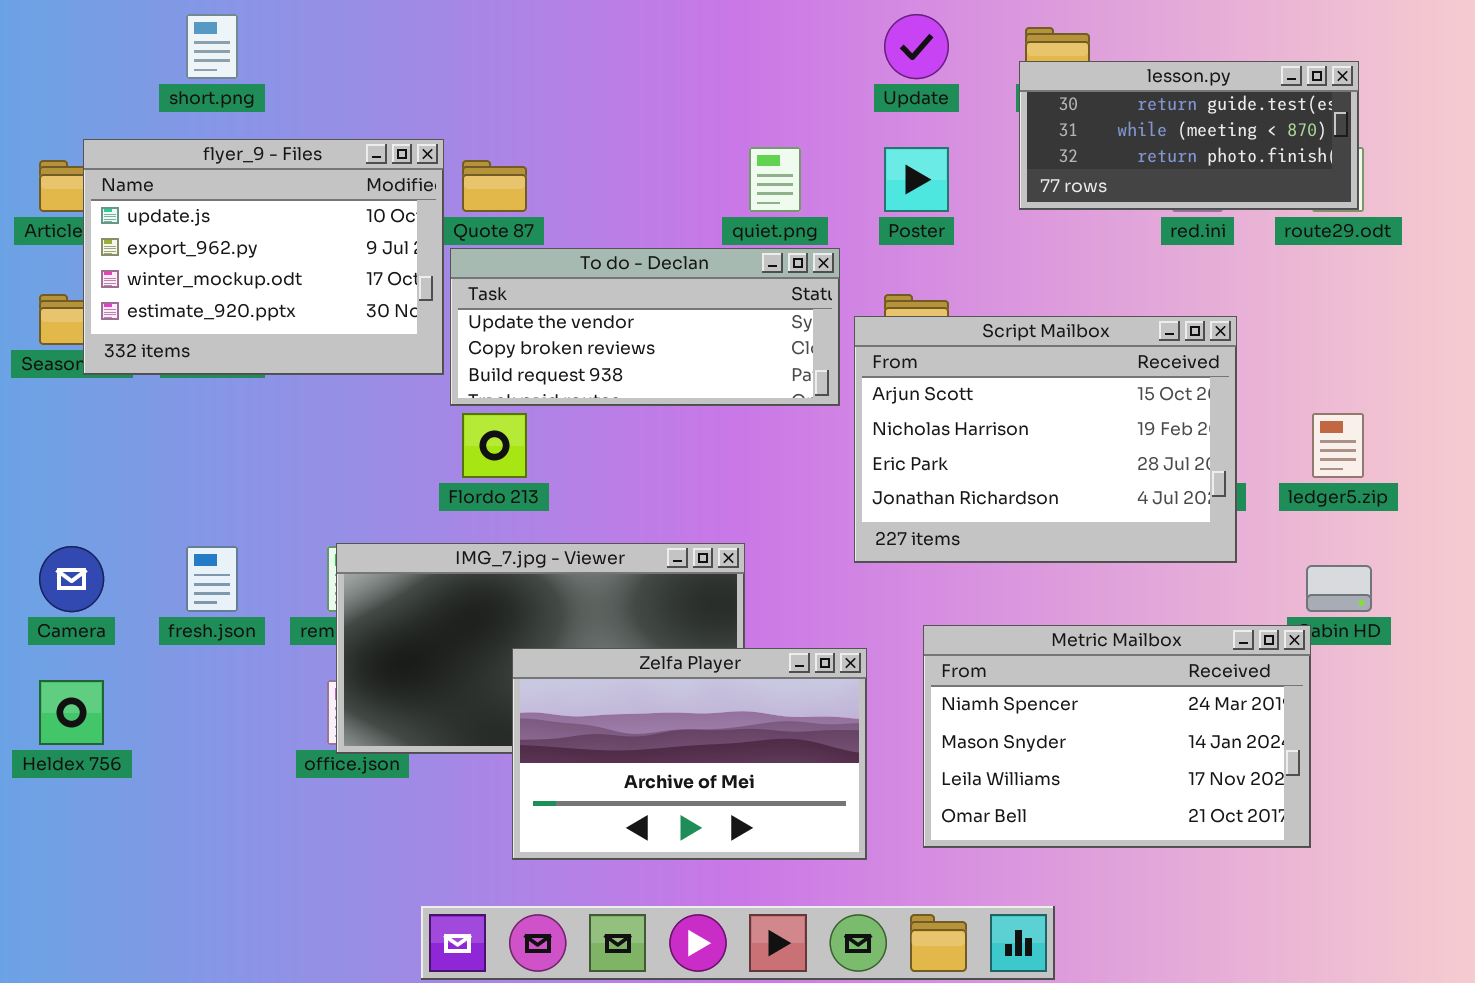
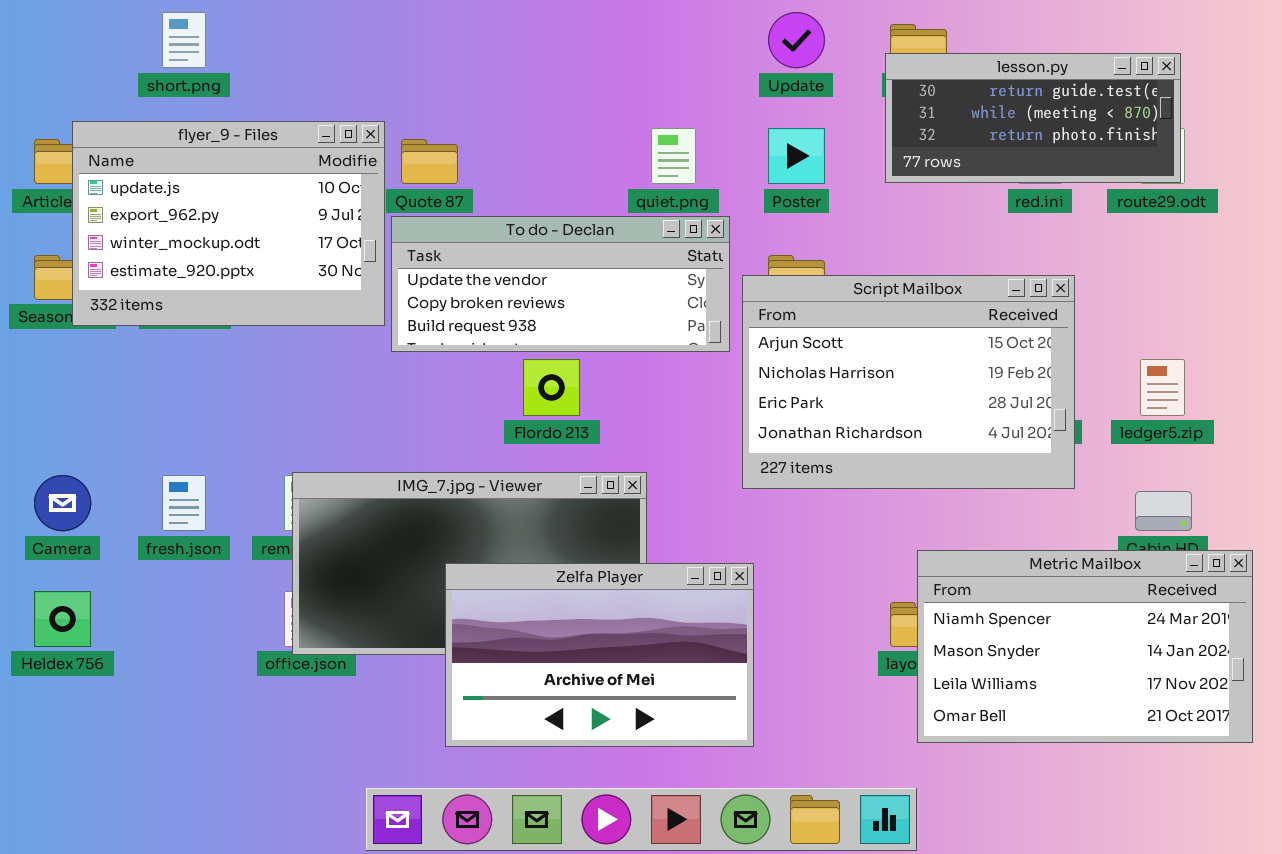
Flordo 213: [462,413,527,478] -> [523,359,580,416], moved
Metric Mailbox: [923,625,1311,848] -> [917,550,1253,743], moved

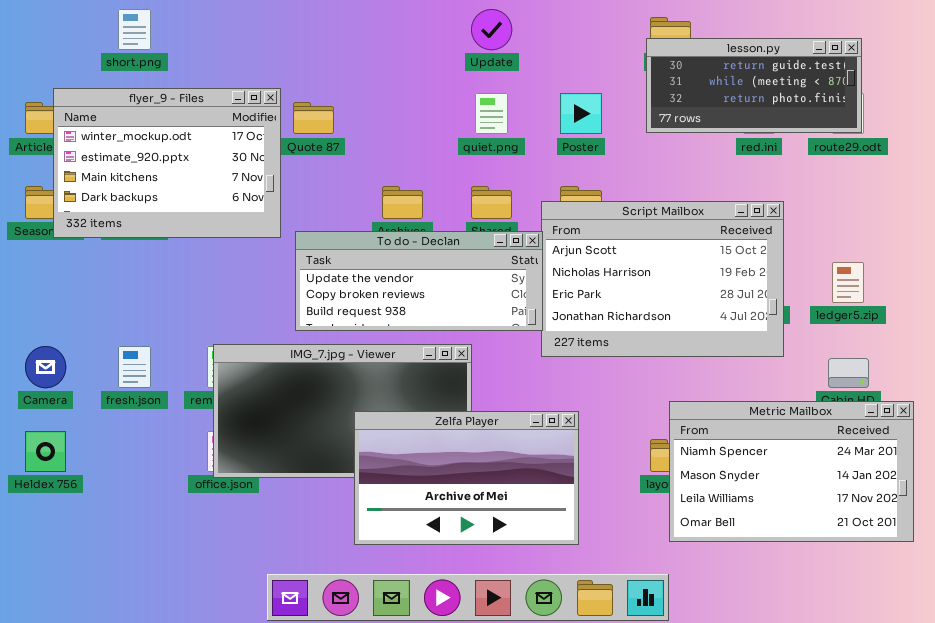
Update: [768,12,825,68] -> [471,9,512,50], moved
flyer_9 - Files: [72,121,385,326] -> [53,88,281,238], scrolled down 2 rows
To do - Declan: [391,216,730,352] -> [295,231,543,331], moved
Zelfa Player: [445,563,754,747] -> [354,411,579,545], moved

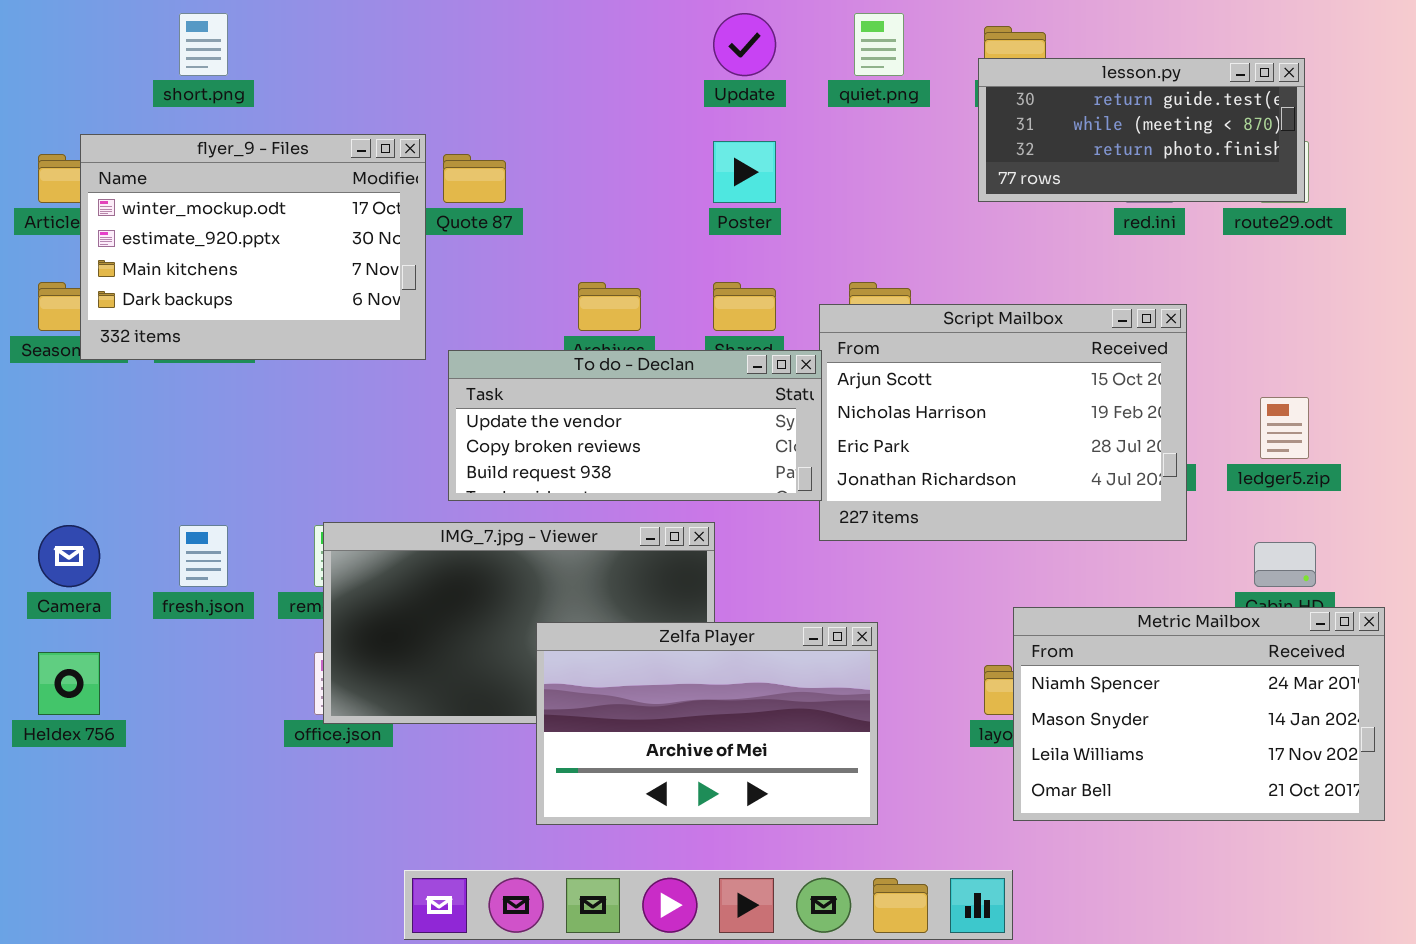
quiet.png: [475,93,508,134] -> [854,13,904,76], moved
Poster: [560,93,602,134] -> [713,141,776,203], moved

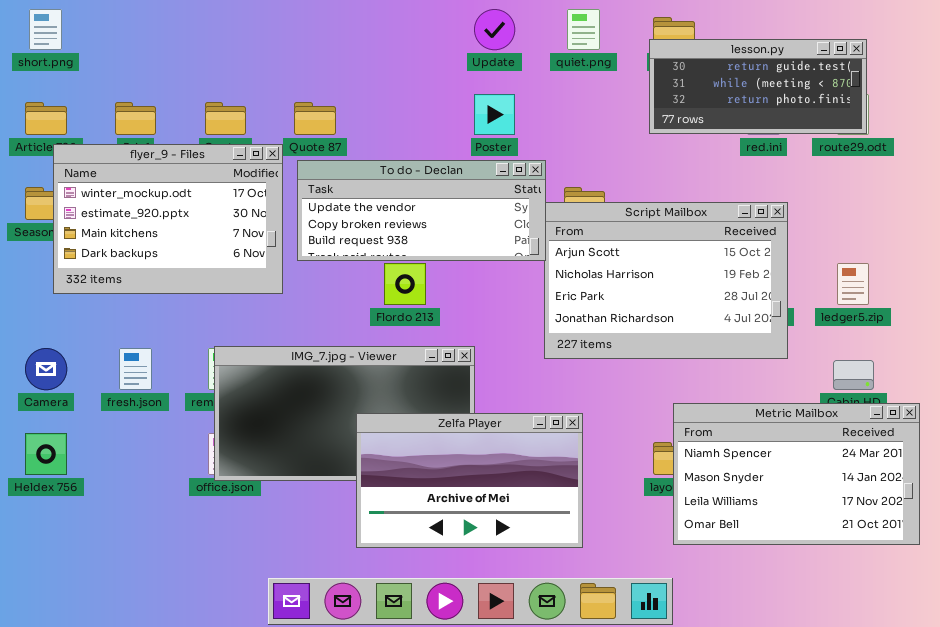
short.png: [179,13,228,76] -> [29,9,62,50], moved
flyer_9 - Files: [80,134,426,360] -> [53,144,283,294], moved
To do - Declan: [448,350,822,501] -> [297,160,546,261], moved

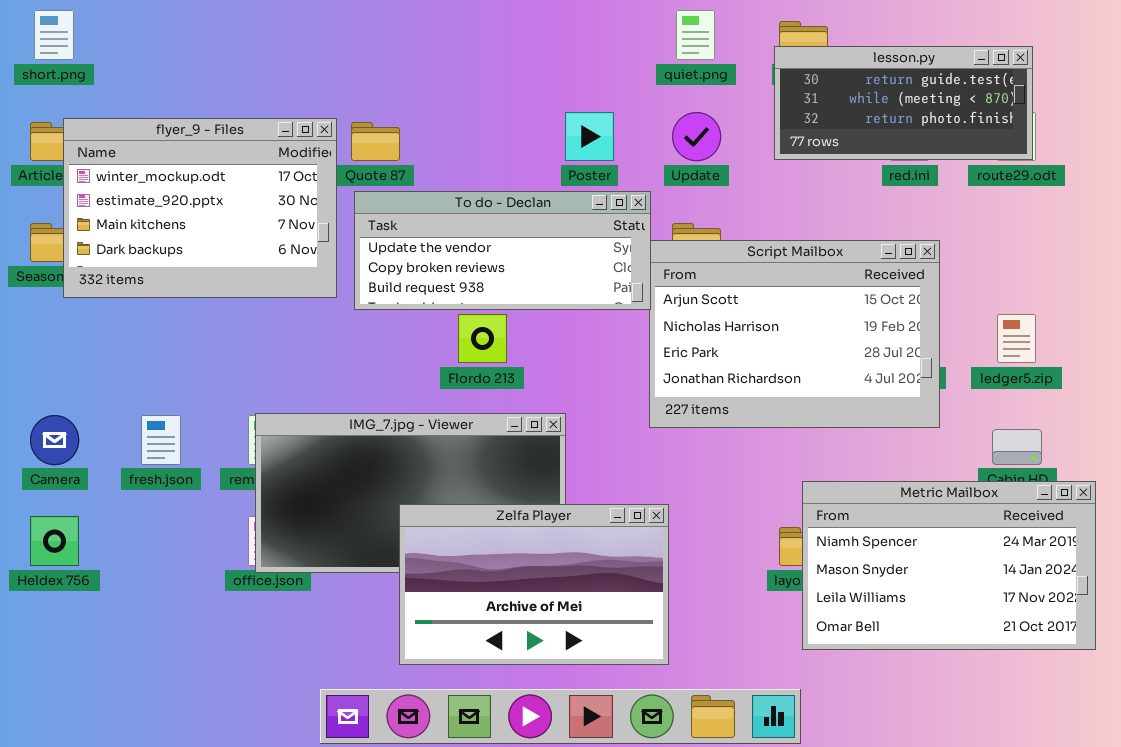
Update: [474,9,515,50] -> [672,112,721,161], moved
flyer_9 - Files: [53,144,283,294] -> [63,118,337,298], moved
Zelfa Player: [356,413,583,548] -> [399,504,669,665], moved

